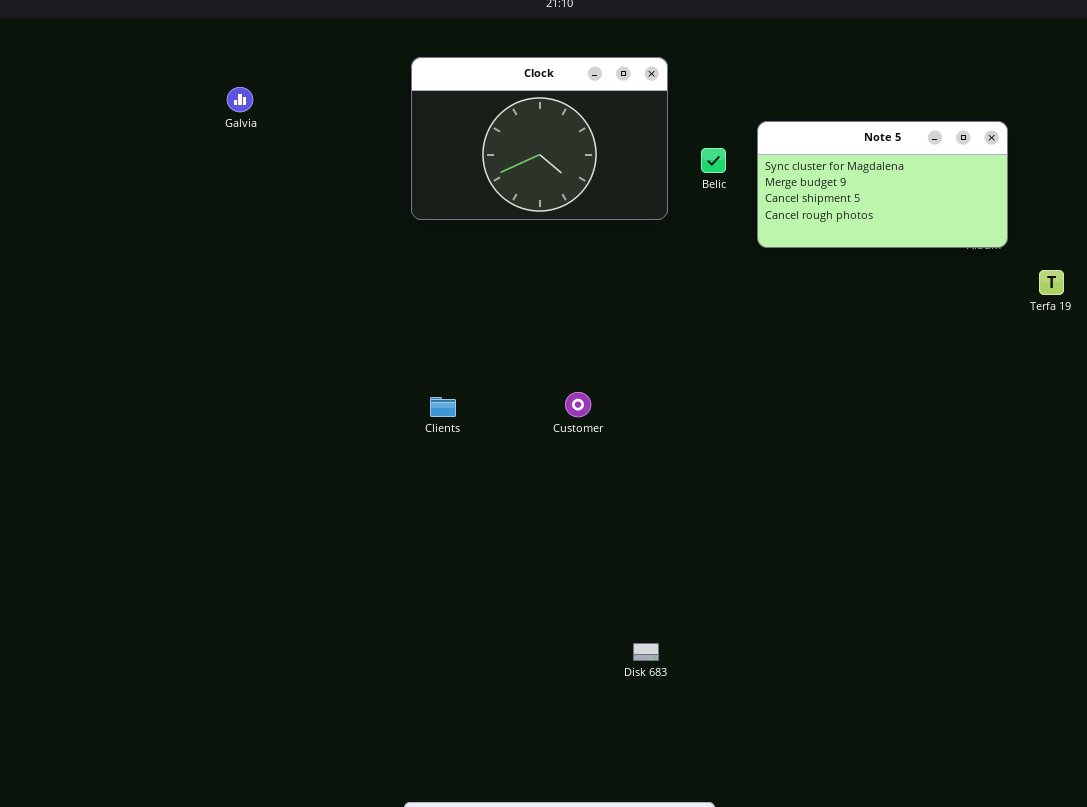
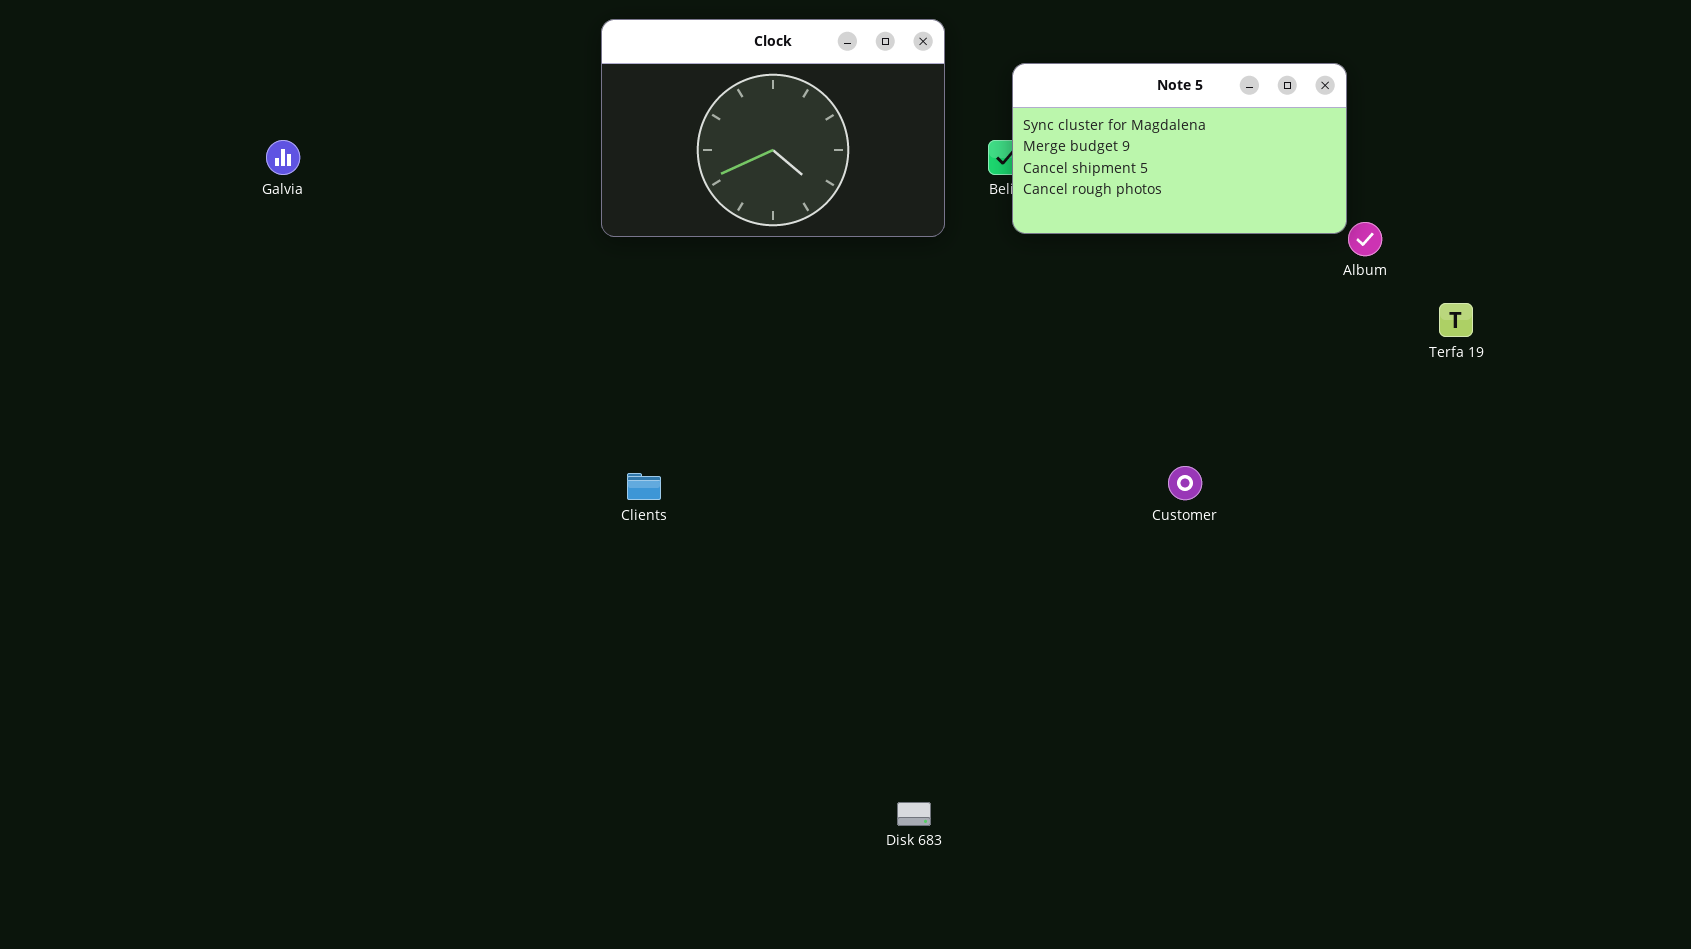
Galvia: [227,87,253,112] -> [266,140,300,175], moved
Note 5: [757,121,1008,248] -> [1012,63,1347,234], moved
Customer: [565,392,591,417] -> [1168,466,1202,500], moved

